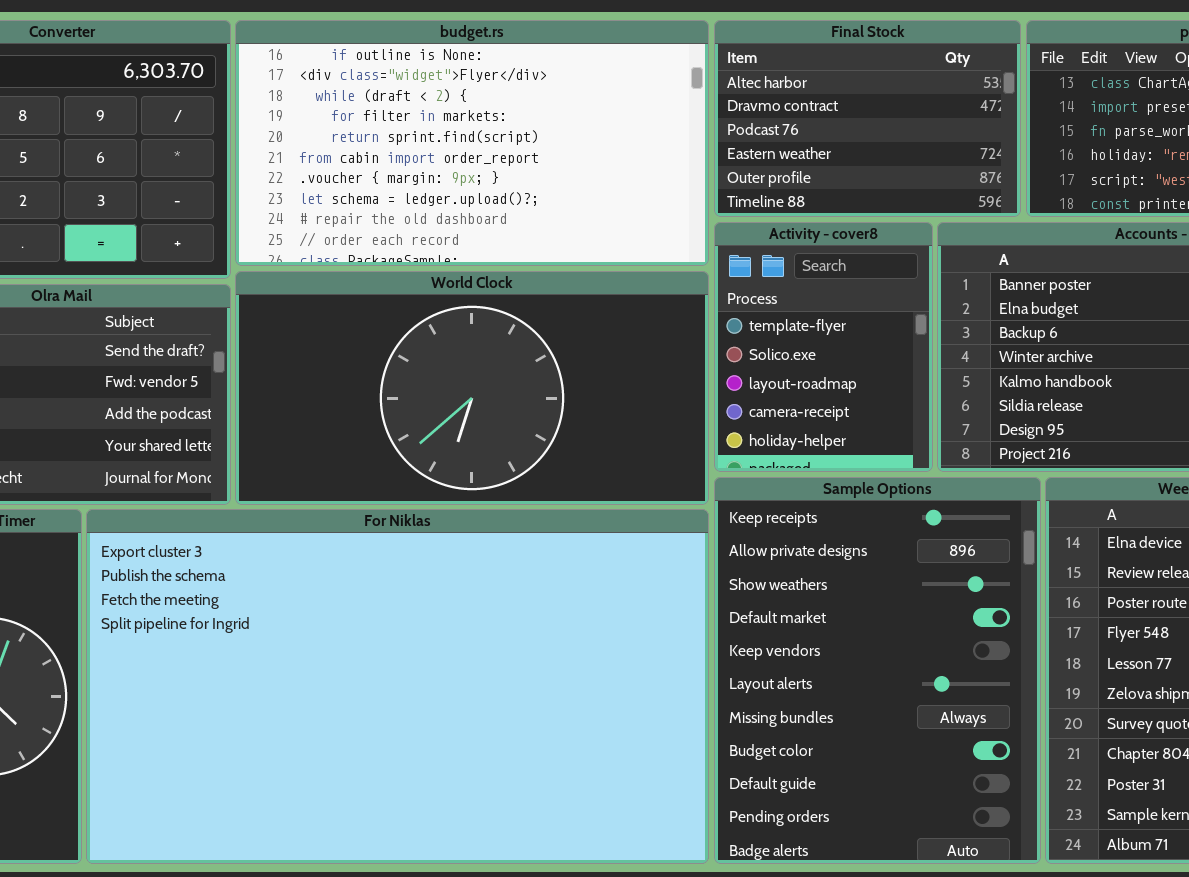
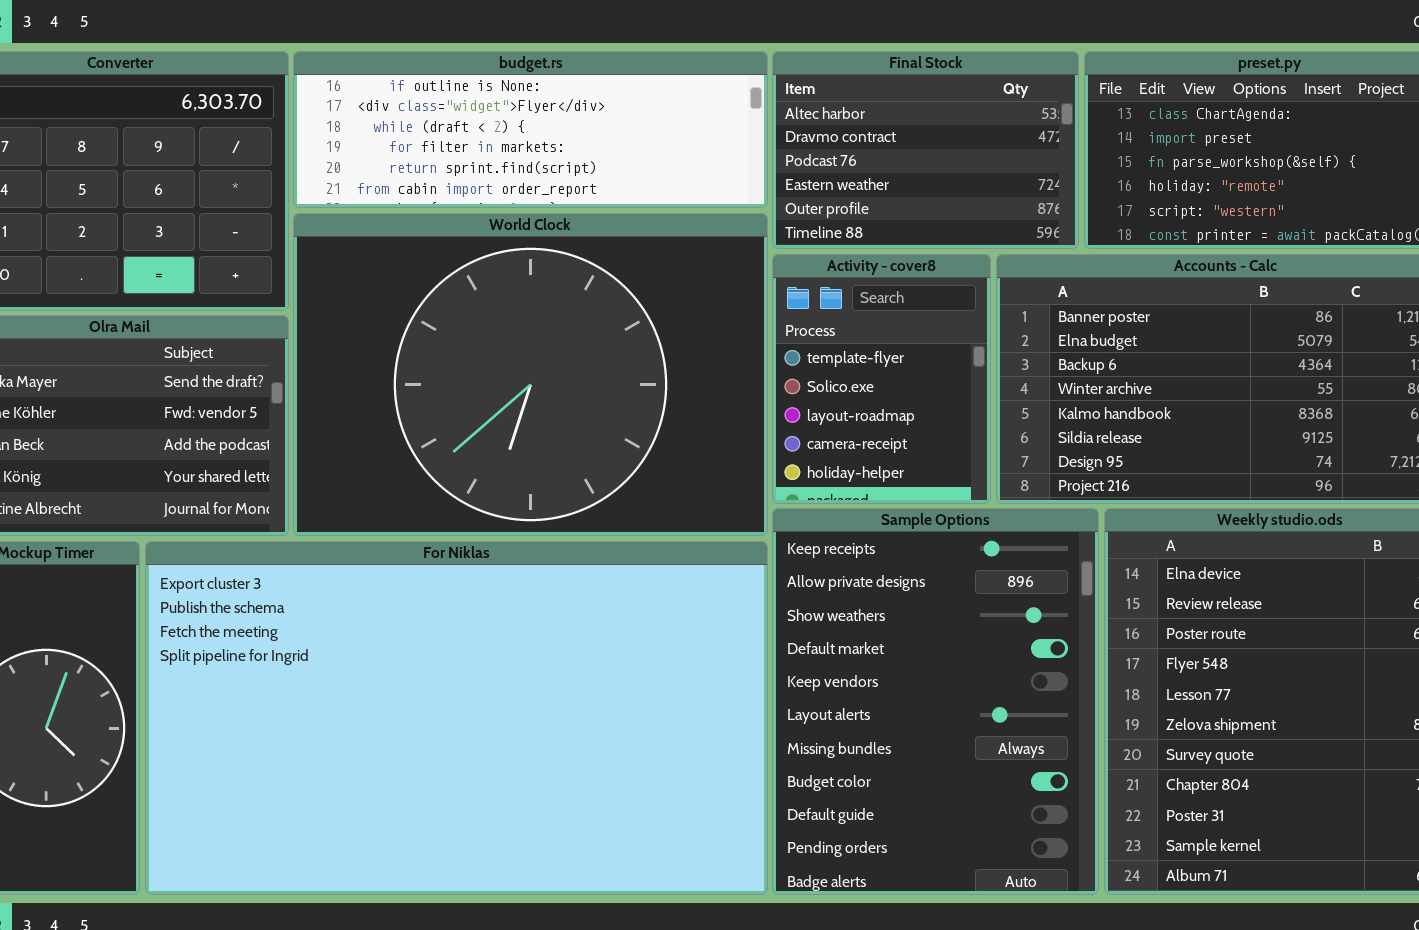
budget.rs: [235,20,709,266] -> [293,51,768,208], resized
World Clock: [235,271,709,505] -> [293,213,768,536], resized

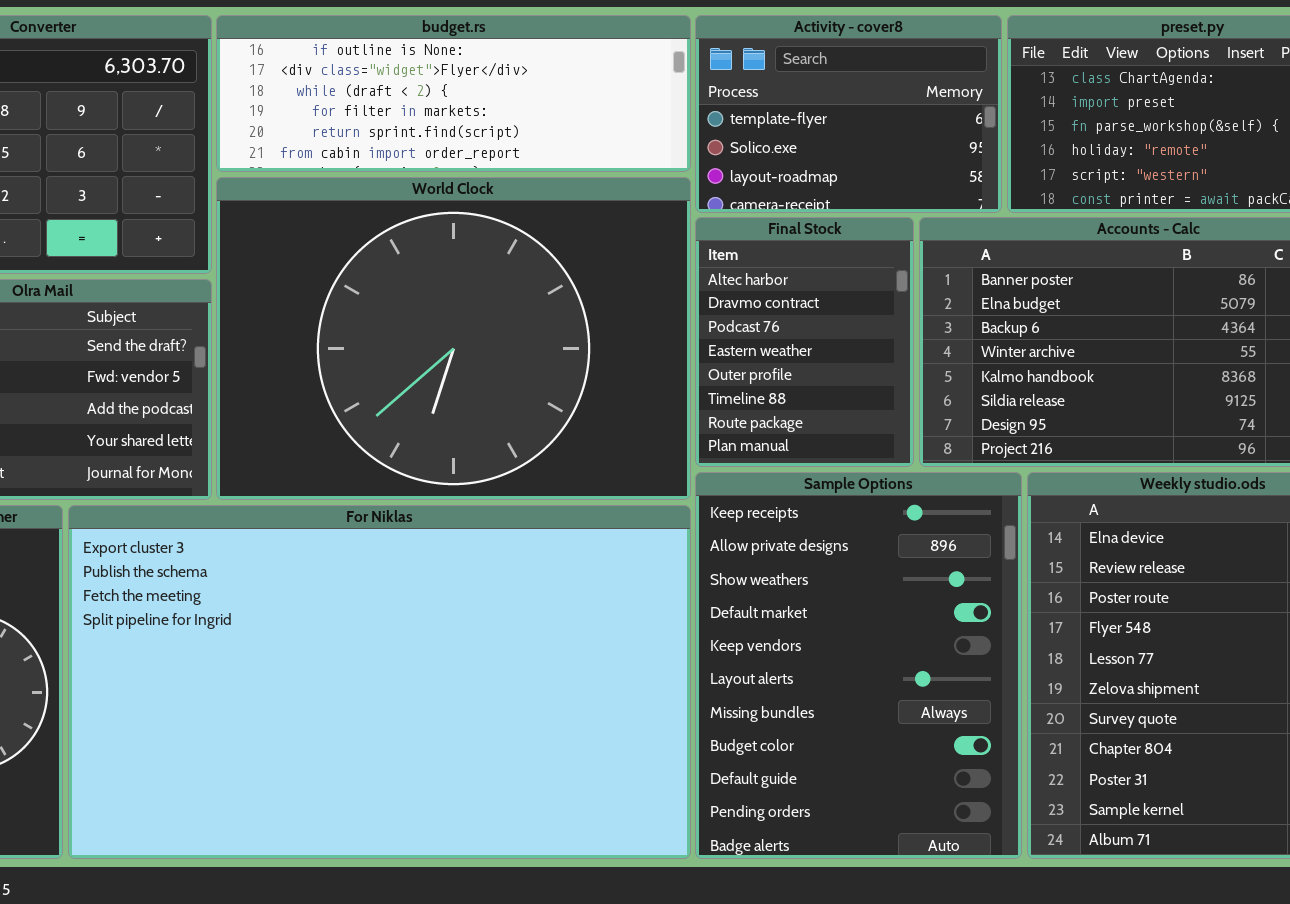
Final Stock: [772,51,1079,249] -> [695,217,914,467], moved, resized
Activity - cover8: [772,254,991,504] -> [695,15,1002,213], moved, resized

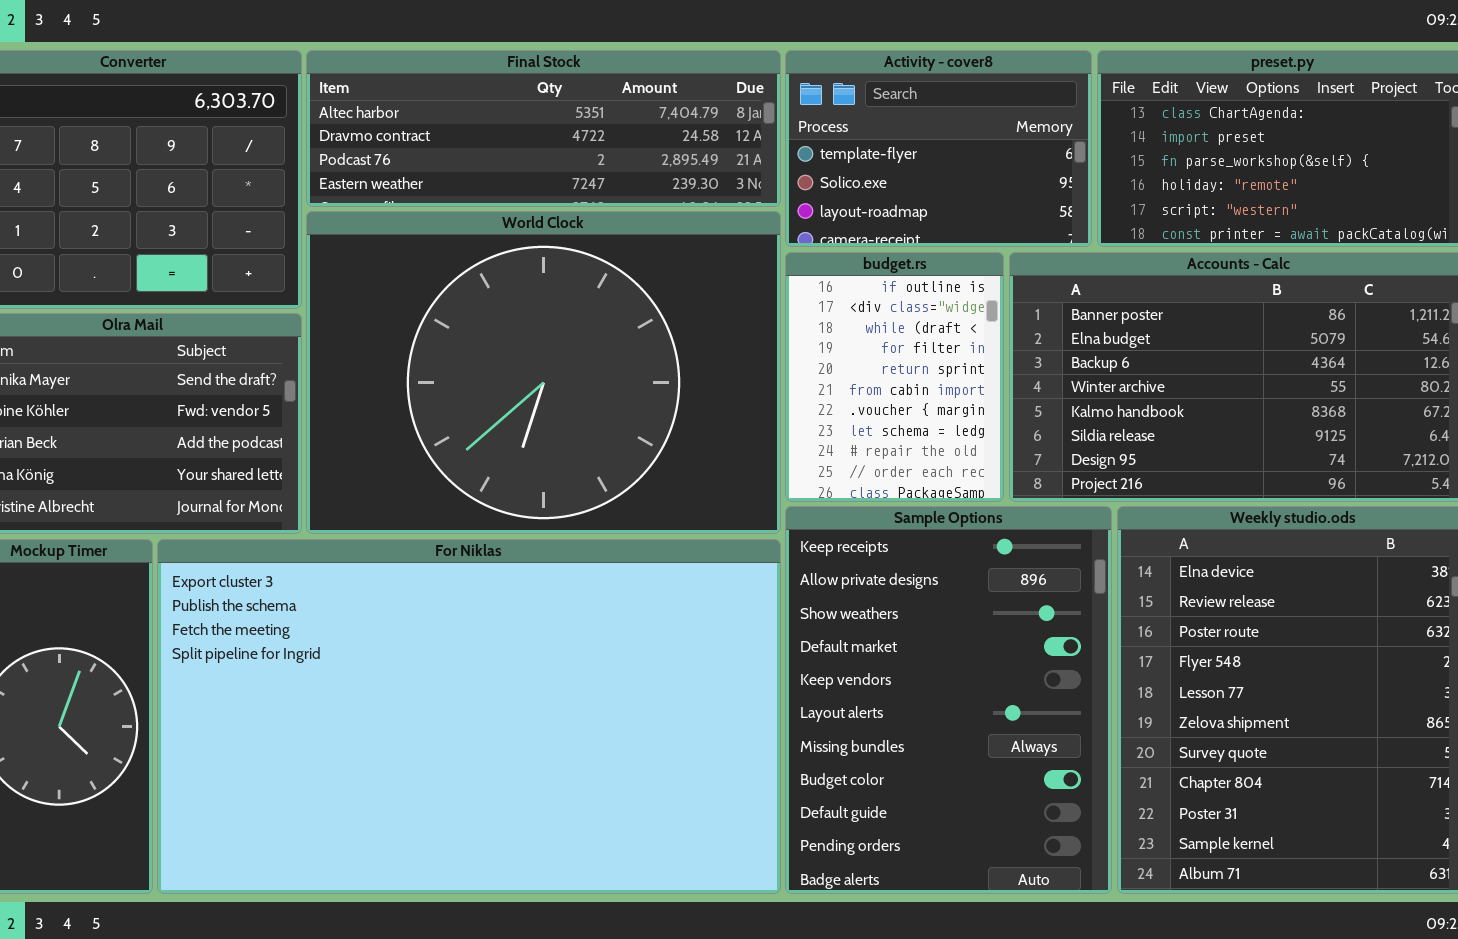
budget.rs: [216,15,691,172] -> [785,252,1004,502], moved, resized
Final Stock: [695,217,914,467] -> [306,50,781,207], moved, resized

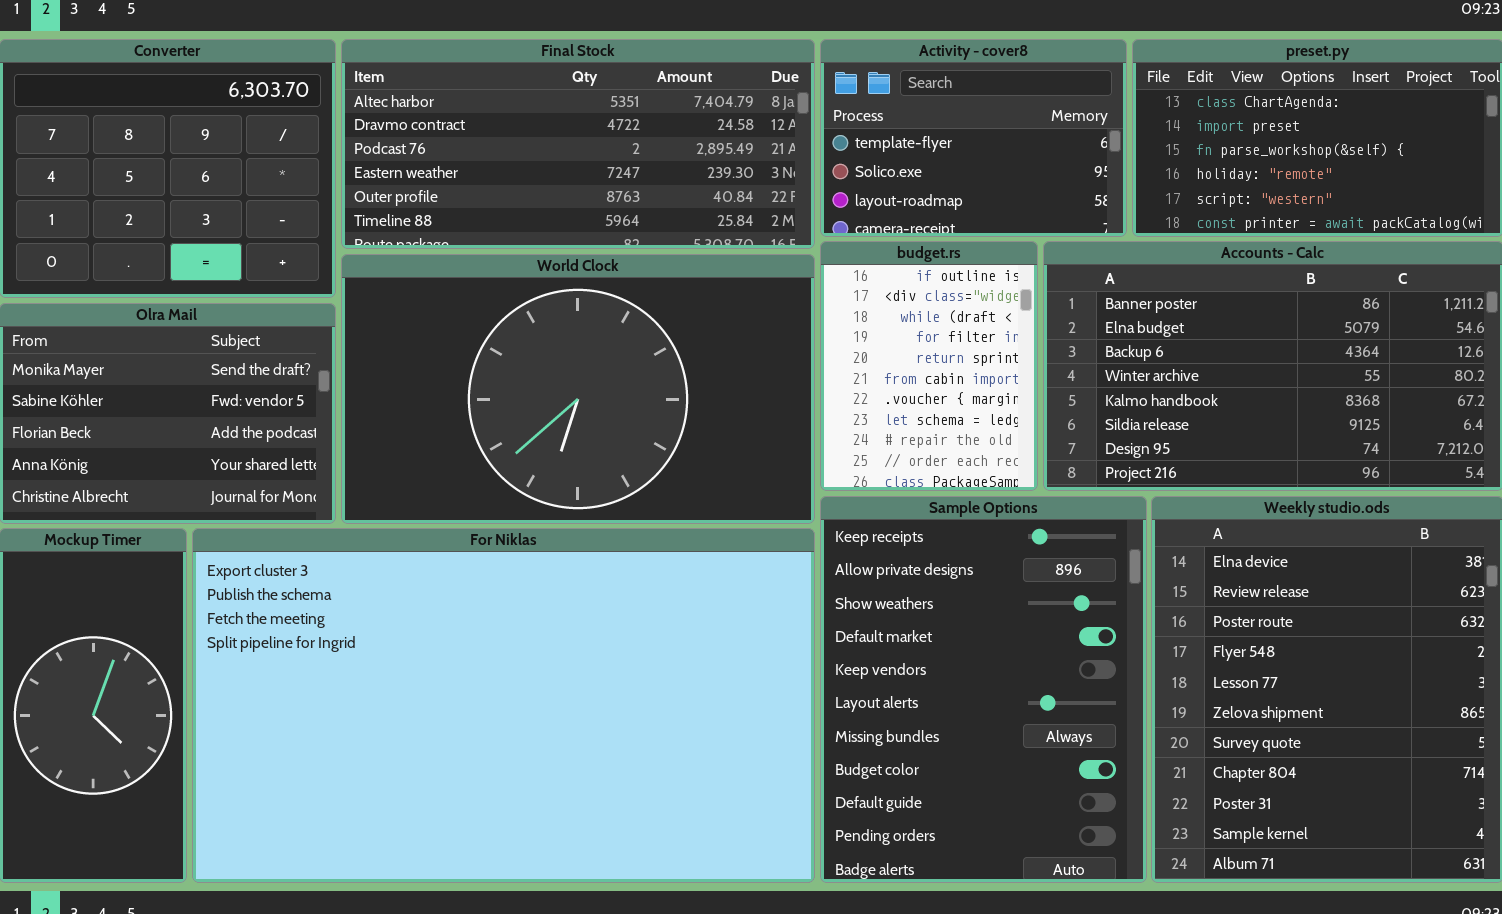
Final Stock: [306,50,781,207] -> [341,39,815,249], resized
World Clock: [306,211,781,534] -> [341,254,815,524], resized

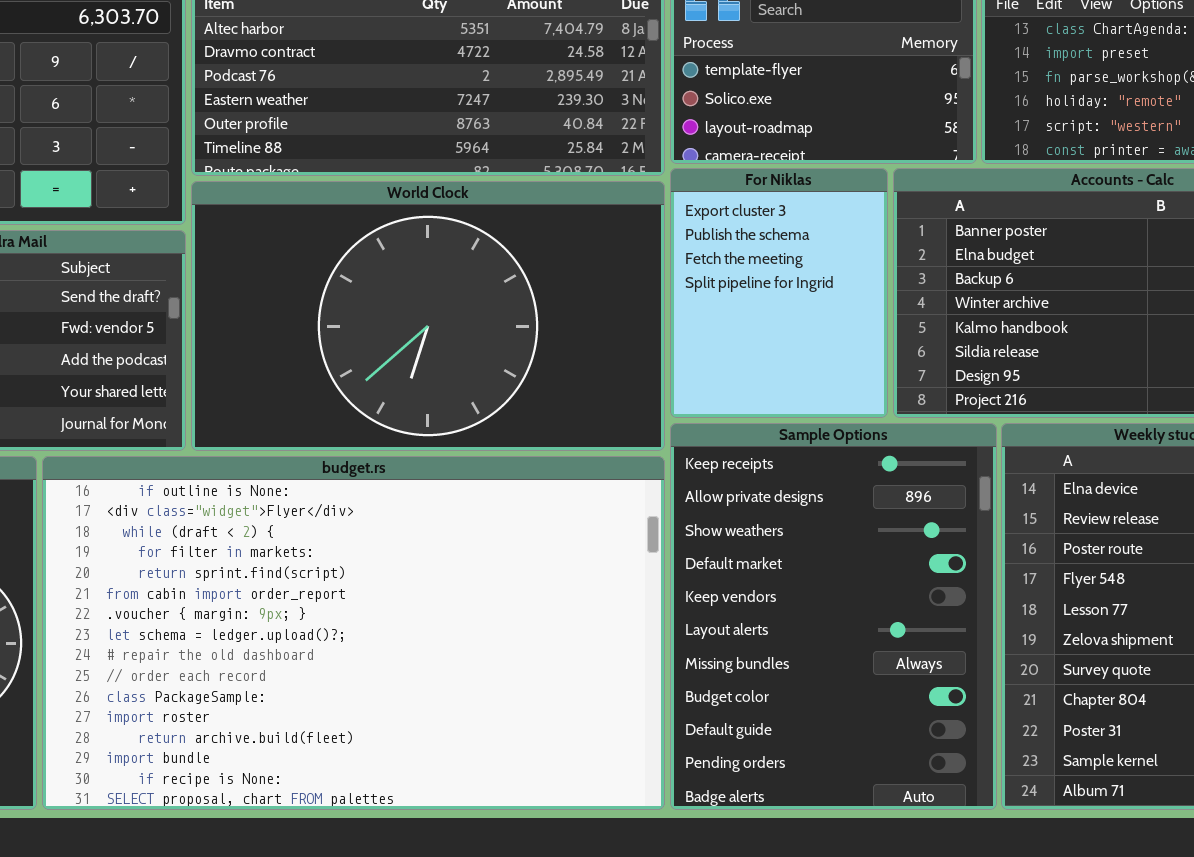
budget.rs: [820,241,1038,491] -> [42,456,665,810], moved, resized
For Niklas: [192,528,815,883] -> [670,168,888,418], moved, resized

